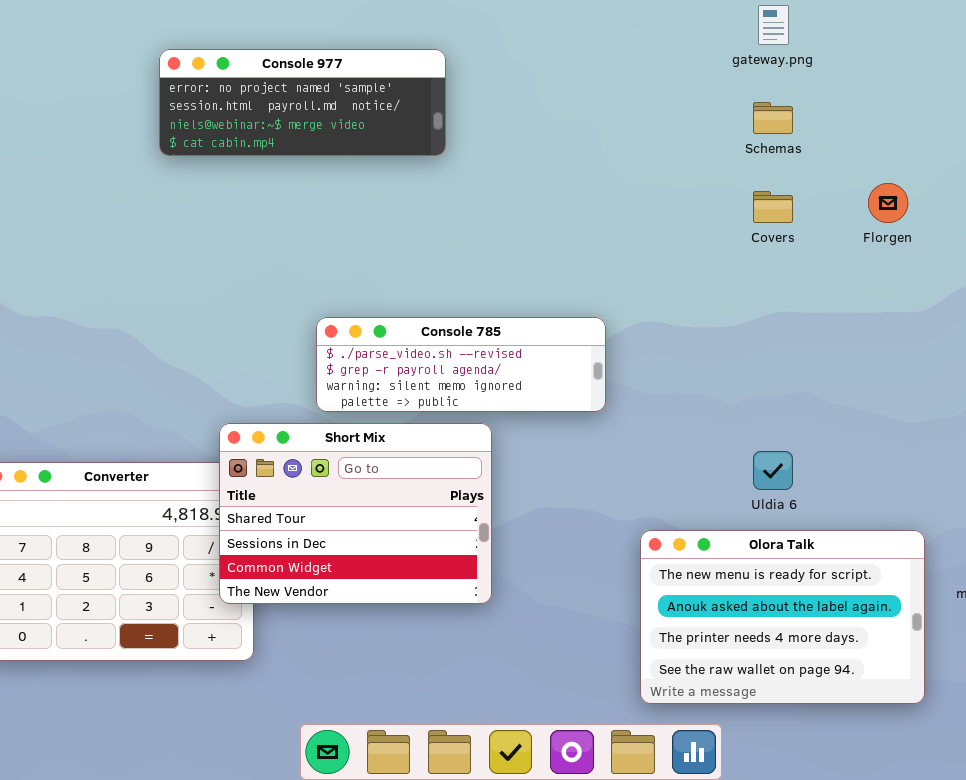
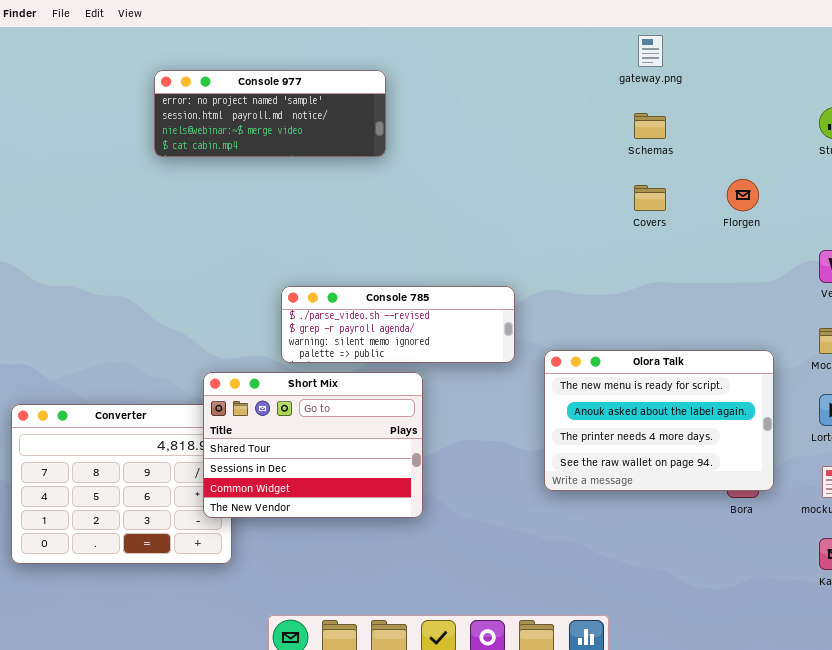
Olora Talk: [640,530,925,704] -> [544,350,774,491], moved

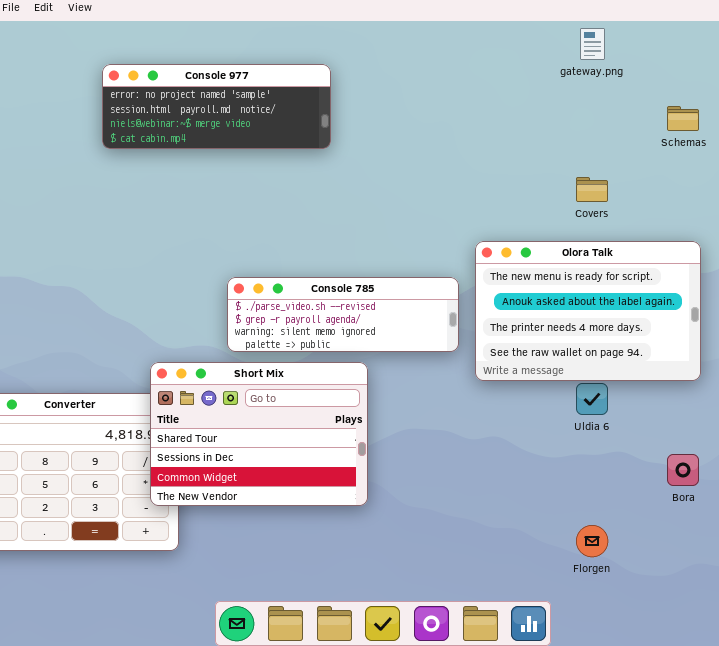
Schemas: [634,113,666,139] -> [667,106,699,131], moved
Florgen: [727,179,759,211] -> [576,525,608,557], moved
Olora Talk: [544,350,774,491] -> [475,241,701,381], moved

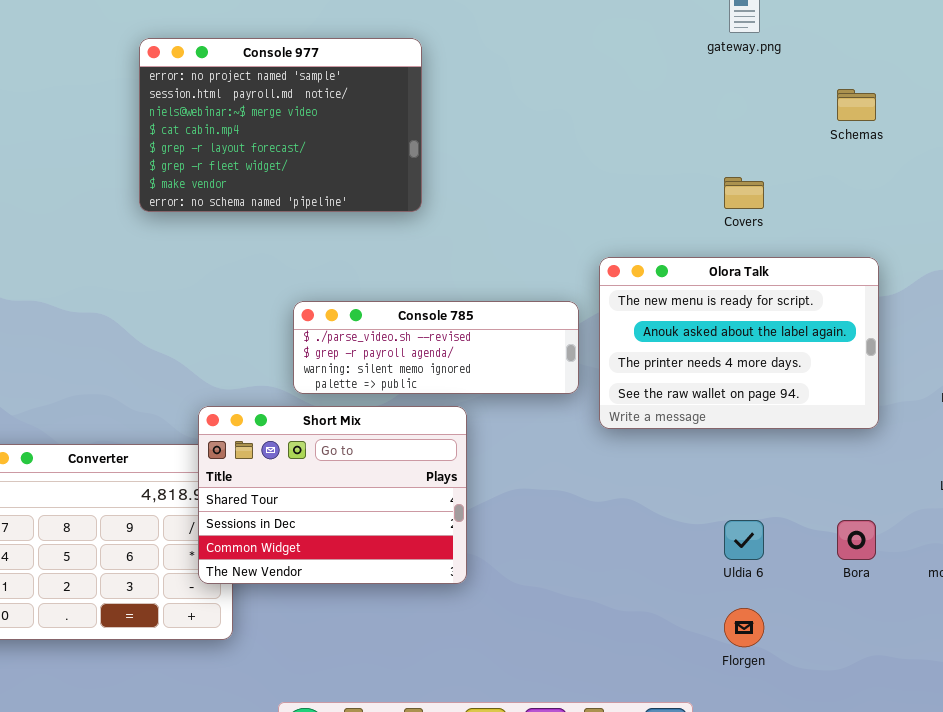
Console 977: [102,64,331,149] -> [139,38,422,212], resized
Uldia 6: [576,383,608,415] -> [724,520,764,560], moved

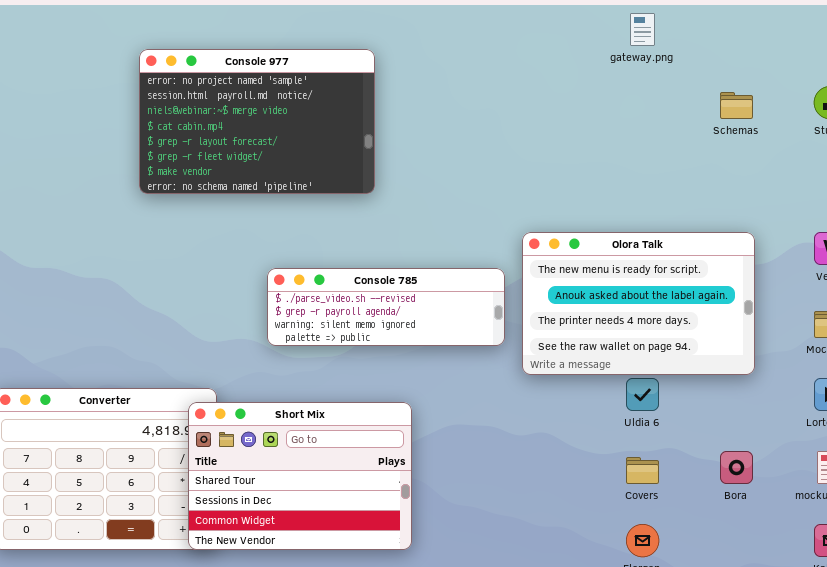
Covers: [724,177,764,209] -> [626,457,659,484], moved
Short Mix: [198,406,467,584] -> [188,402,412,550], moved
Uldia 6: [724,520,764,560] -> [626,378,659,411], moved

